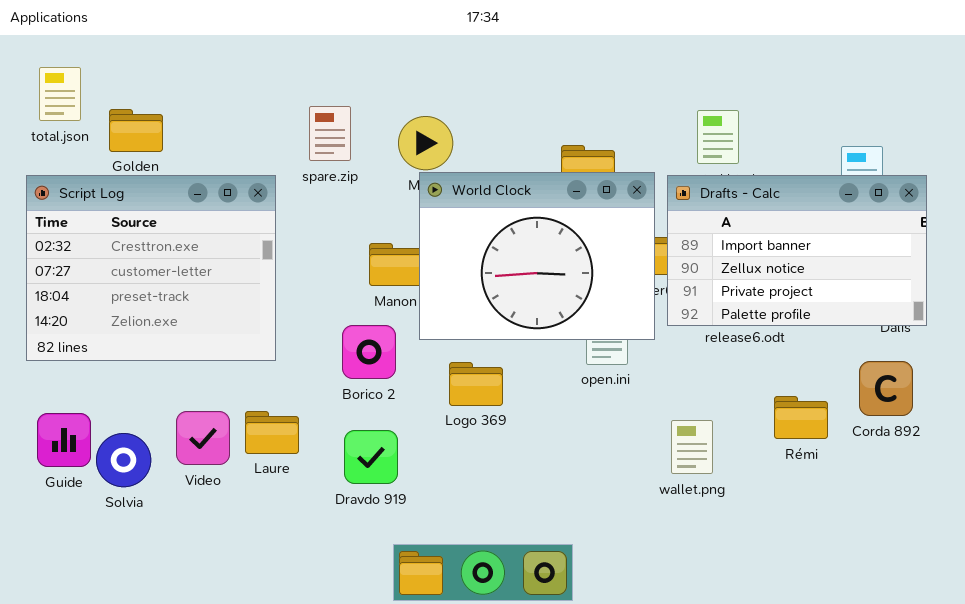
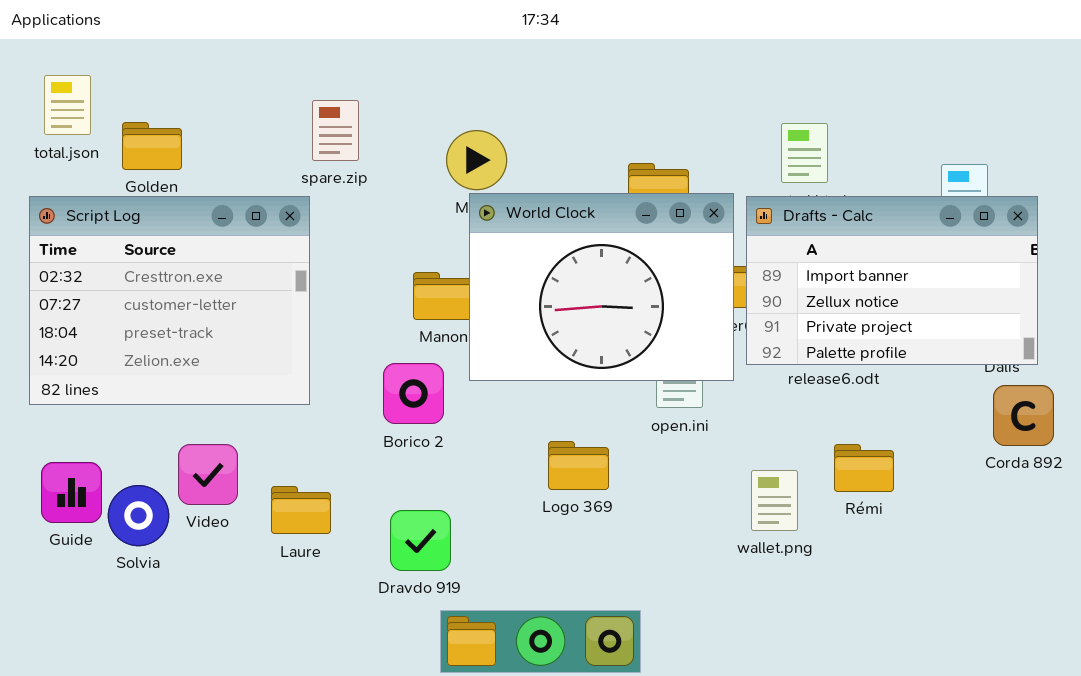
spare.zip: [309,106,351,161] -> [312,100,359,161], moved
Corda 892: [859,361,913,416] -> [993,385,1054,446], moved
Logo 369: [449,362,503,406] -> [548,441,609,490], moved
Rémi: [774,396,828,439] -> [834,444,894,492], moved
Video: [176,411,230,465] -> [178,444,238,505], moved
Laure: [245,411,299,454] -> [271,486,331,534], moved
Dravdo 919: [344,430,398,484] -> [390,510,451,571], moved

